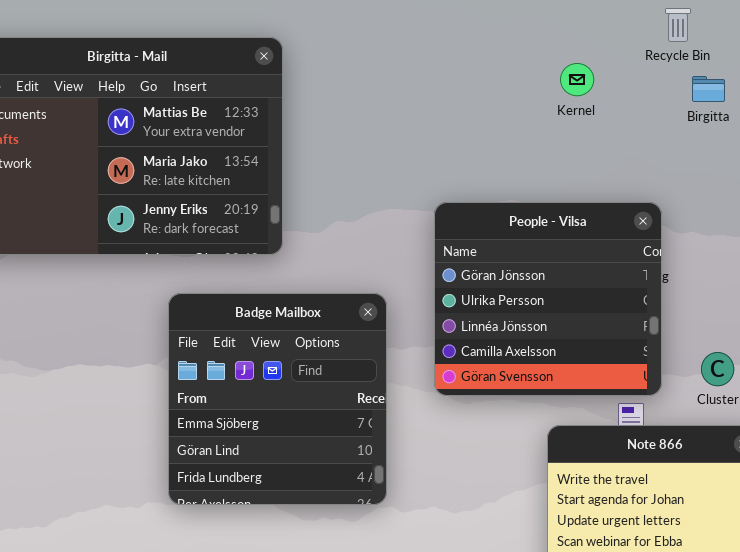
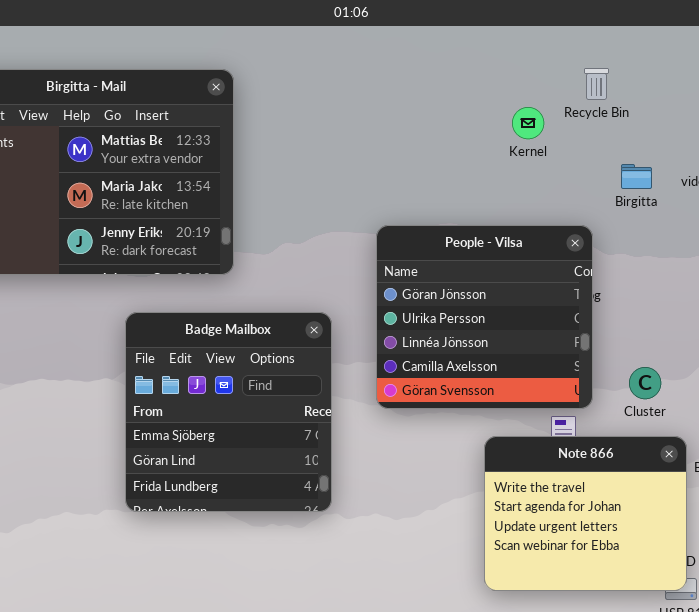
Recycle Bin: [665,8,691,42] -> [584,68,609,100], moved
Kernel: [560,63,594,96] -> [512,107,544,139], moved
Birgitta: [692,76,725,102] -> [621,164,652,189], moved

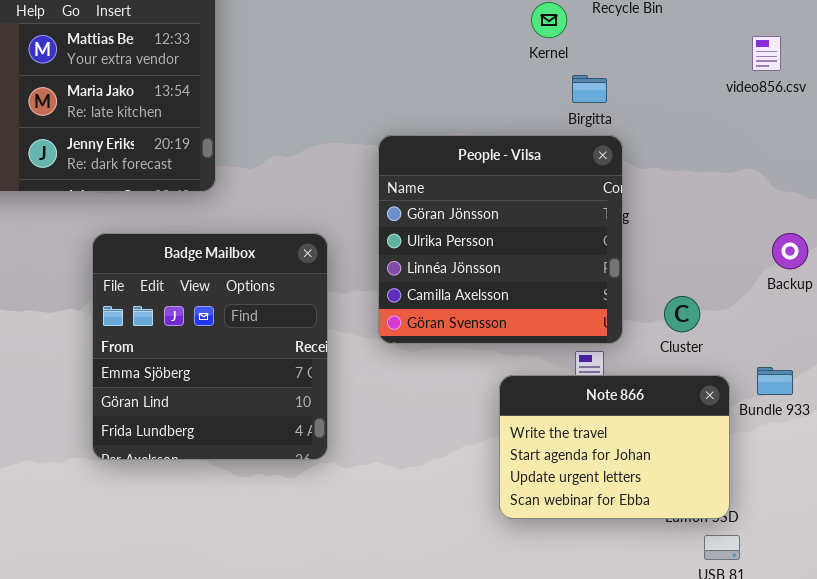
Birgitta: [621,164,652,189] -> [572,75,607,103], moved
Note 866: [484,436,687,591] -> [499,375,730,519], resized

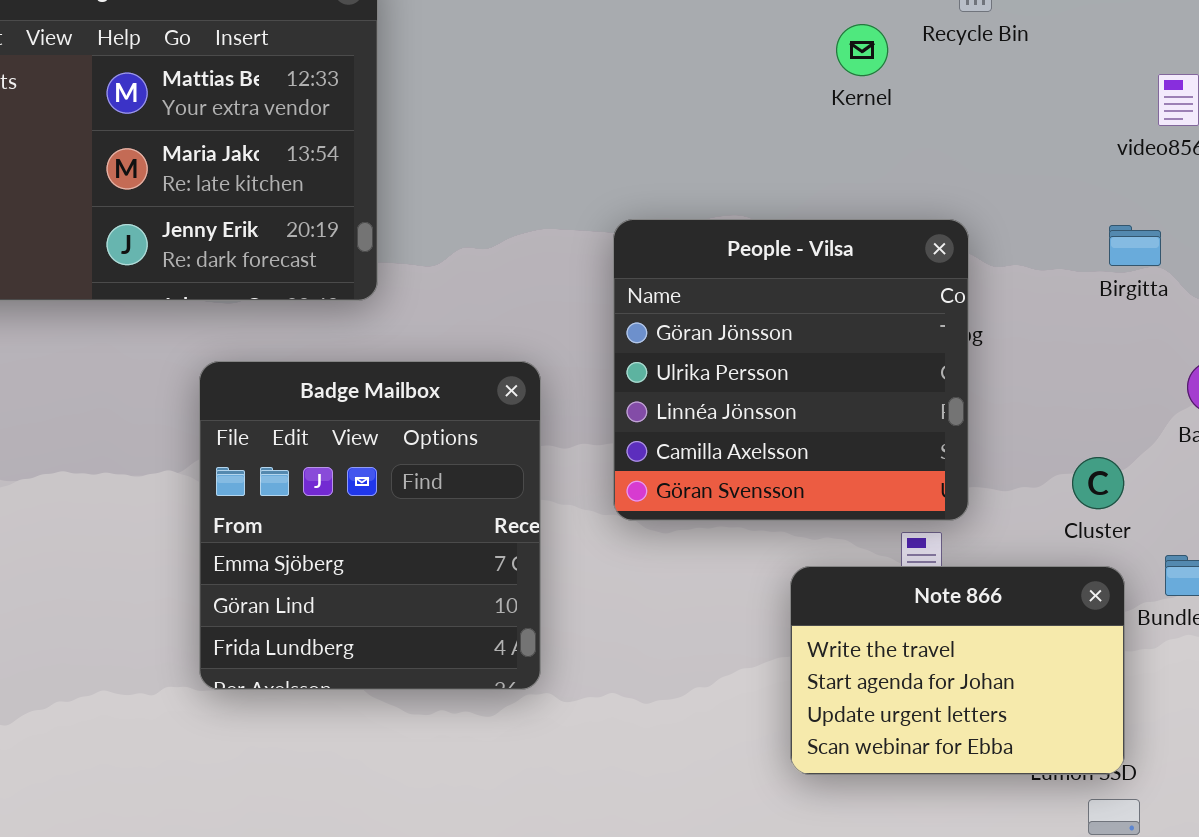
Birgitta: [572,75,607,103] -> [1109,225,1161,266], moved
Cluster: [664,296,700,332] -> [1072,457,1124,509], moved

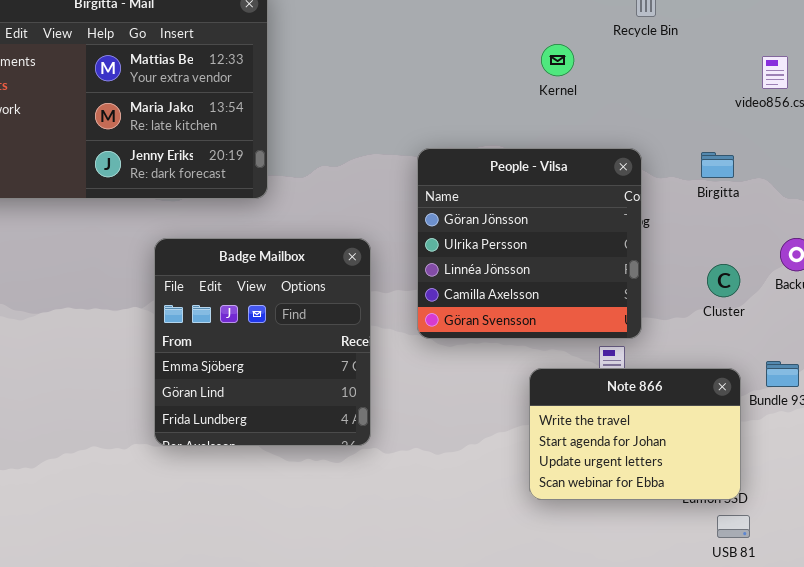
Kernel: [836,24,888,76] -> [541,44,574,76], moved
Birgitta: [1109,225,1161,266] -> [701,152,734,178], moved
Cluster: [1072,457,1124,509] -> [707,264,740,297], moved

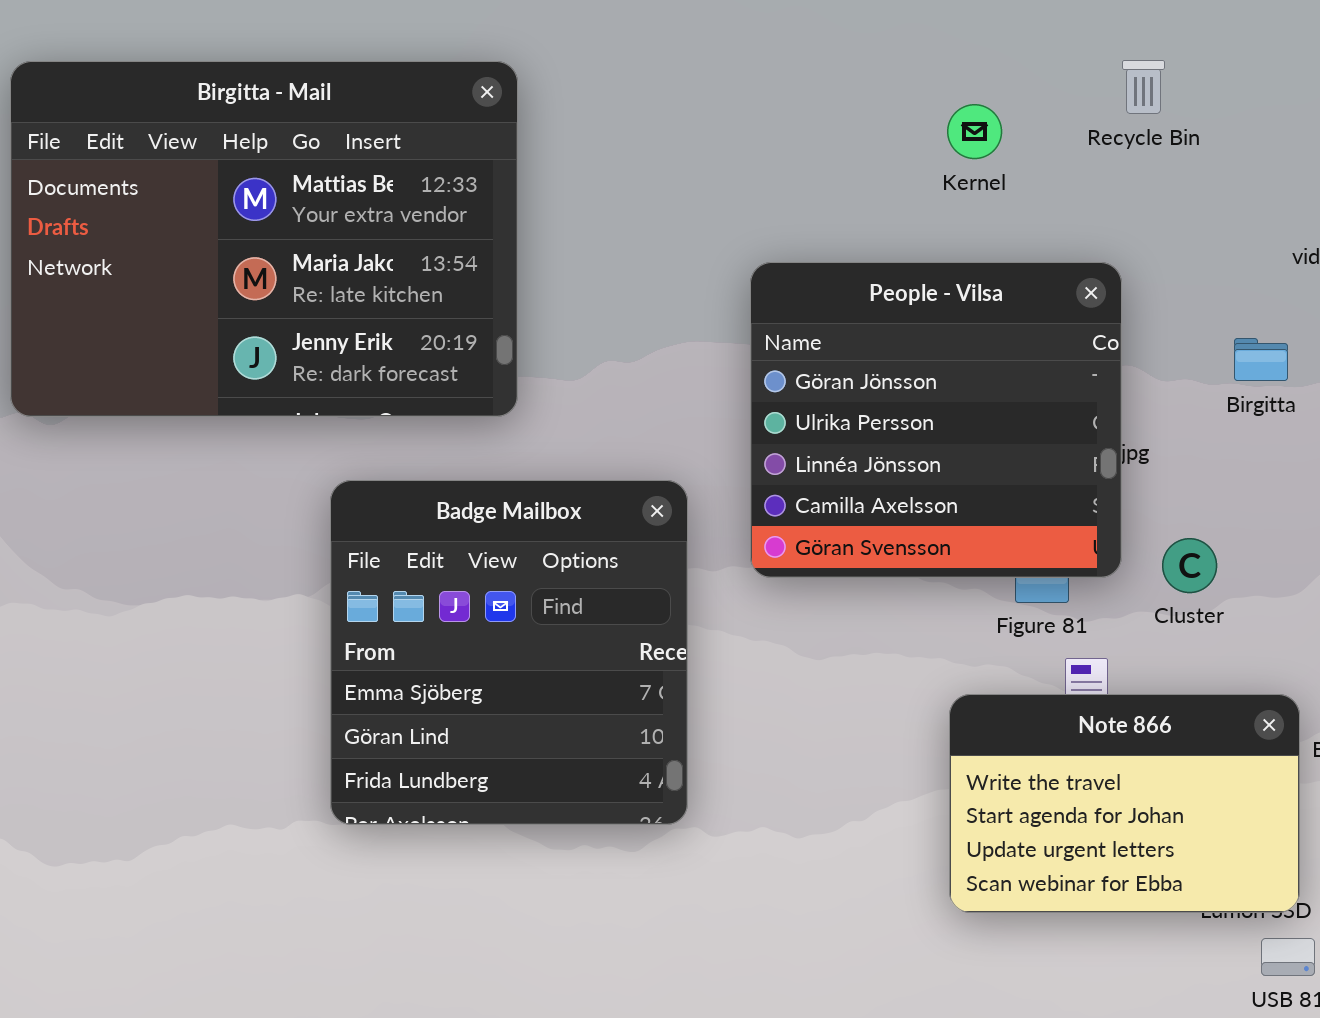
Kernel: [541,44,574,76] -> [947,104,1002,159], moved
People - Vilsa: [417,148,642,339] -> [750,262,1122,578], moved
Cluster: [707,264,740,297] -> [1162,538,1217,593], moved

